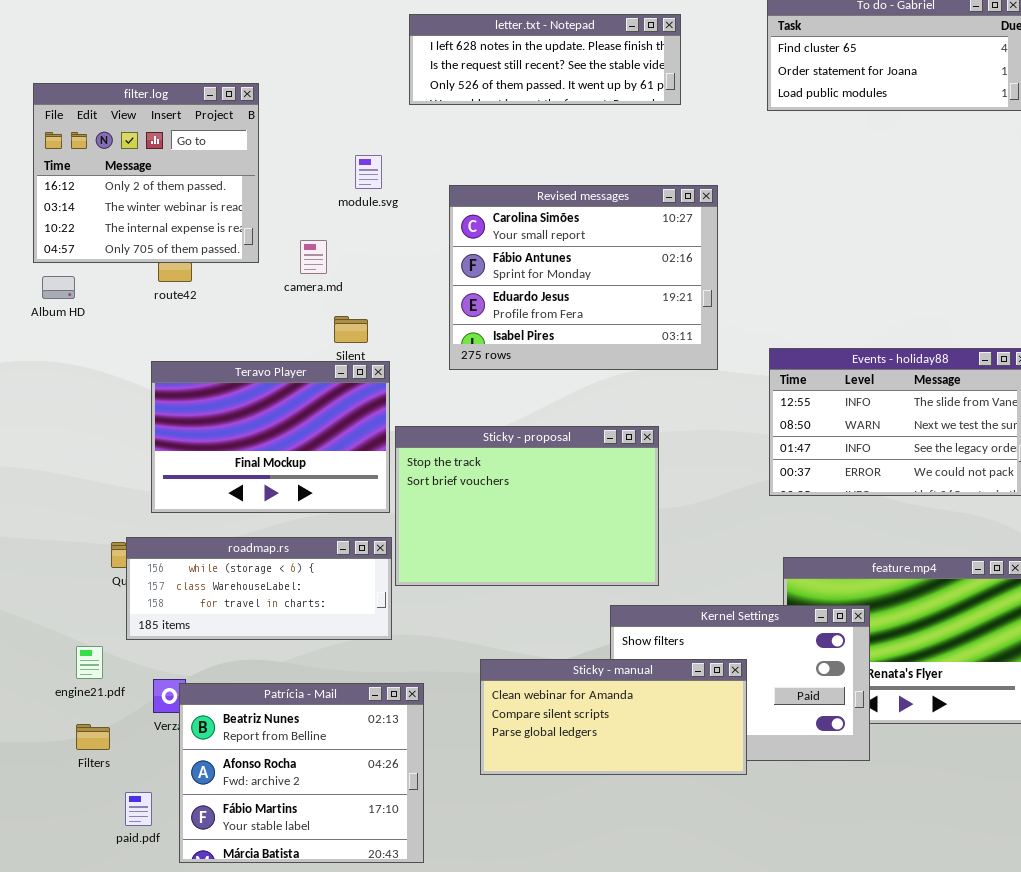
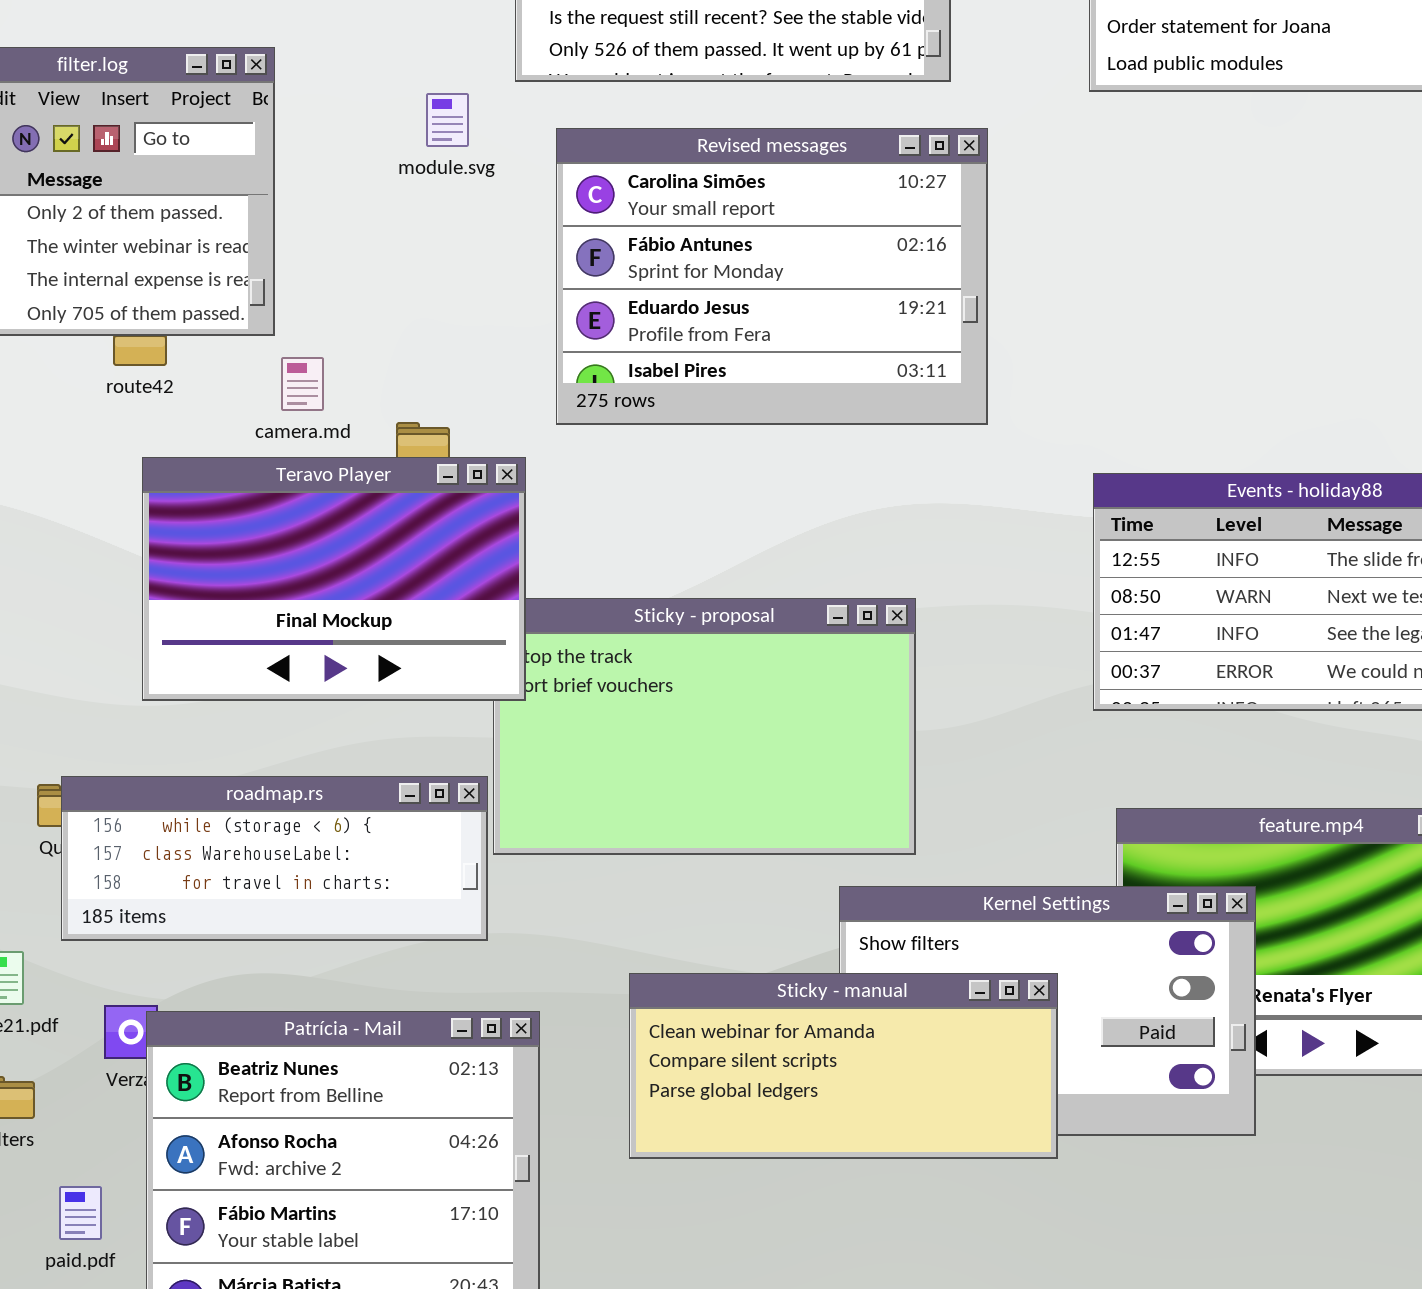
module.svg: [355,155,382,189] -> [426,93,469,147], moved
Revised messages: [449,185,718,370] -> [556,128,988,425], moved
camera.md: [300,240,327,274] -> [281,357,324,411], moved
Teravo Player: [151,361,390,513] -> [142,457,526,701], moved

